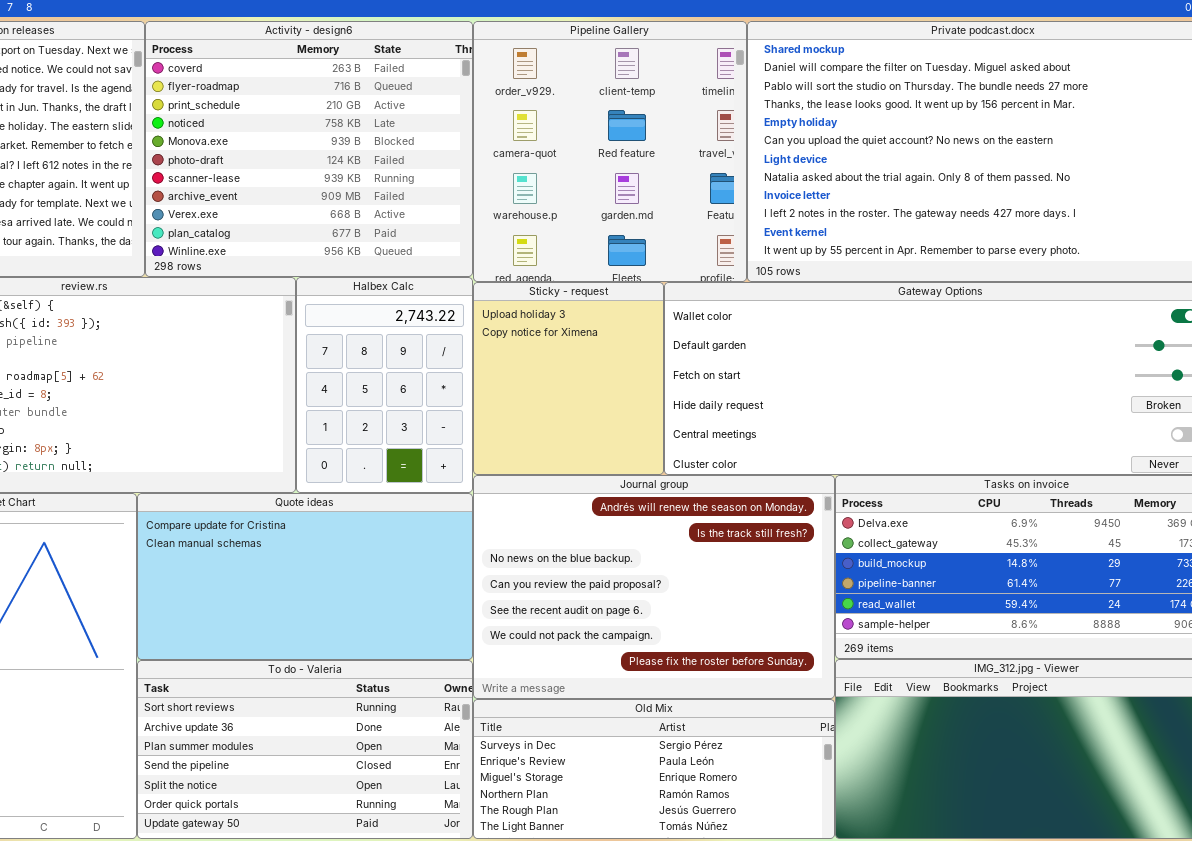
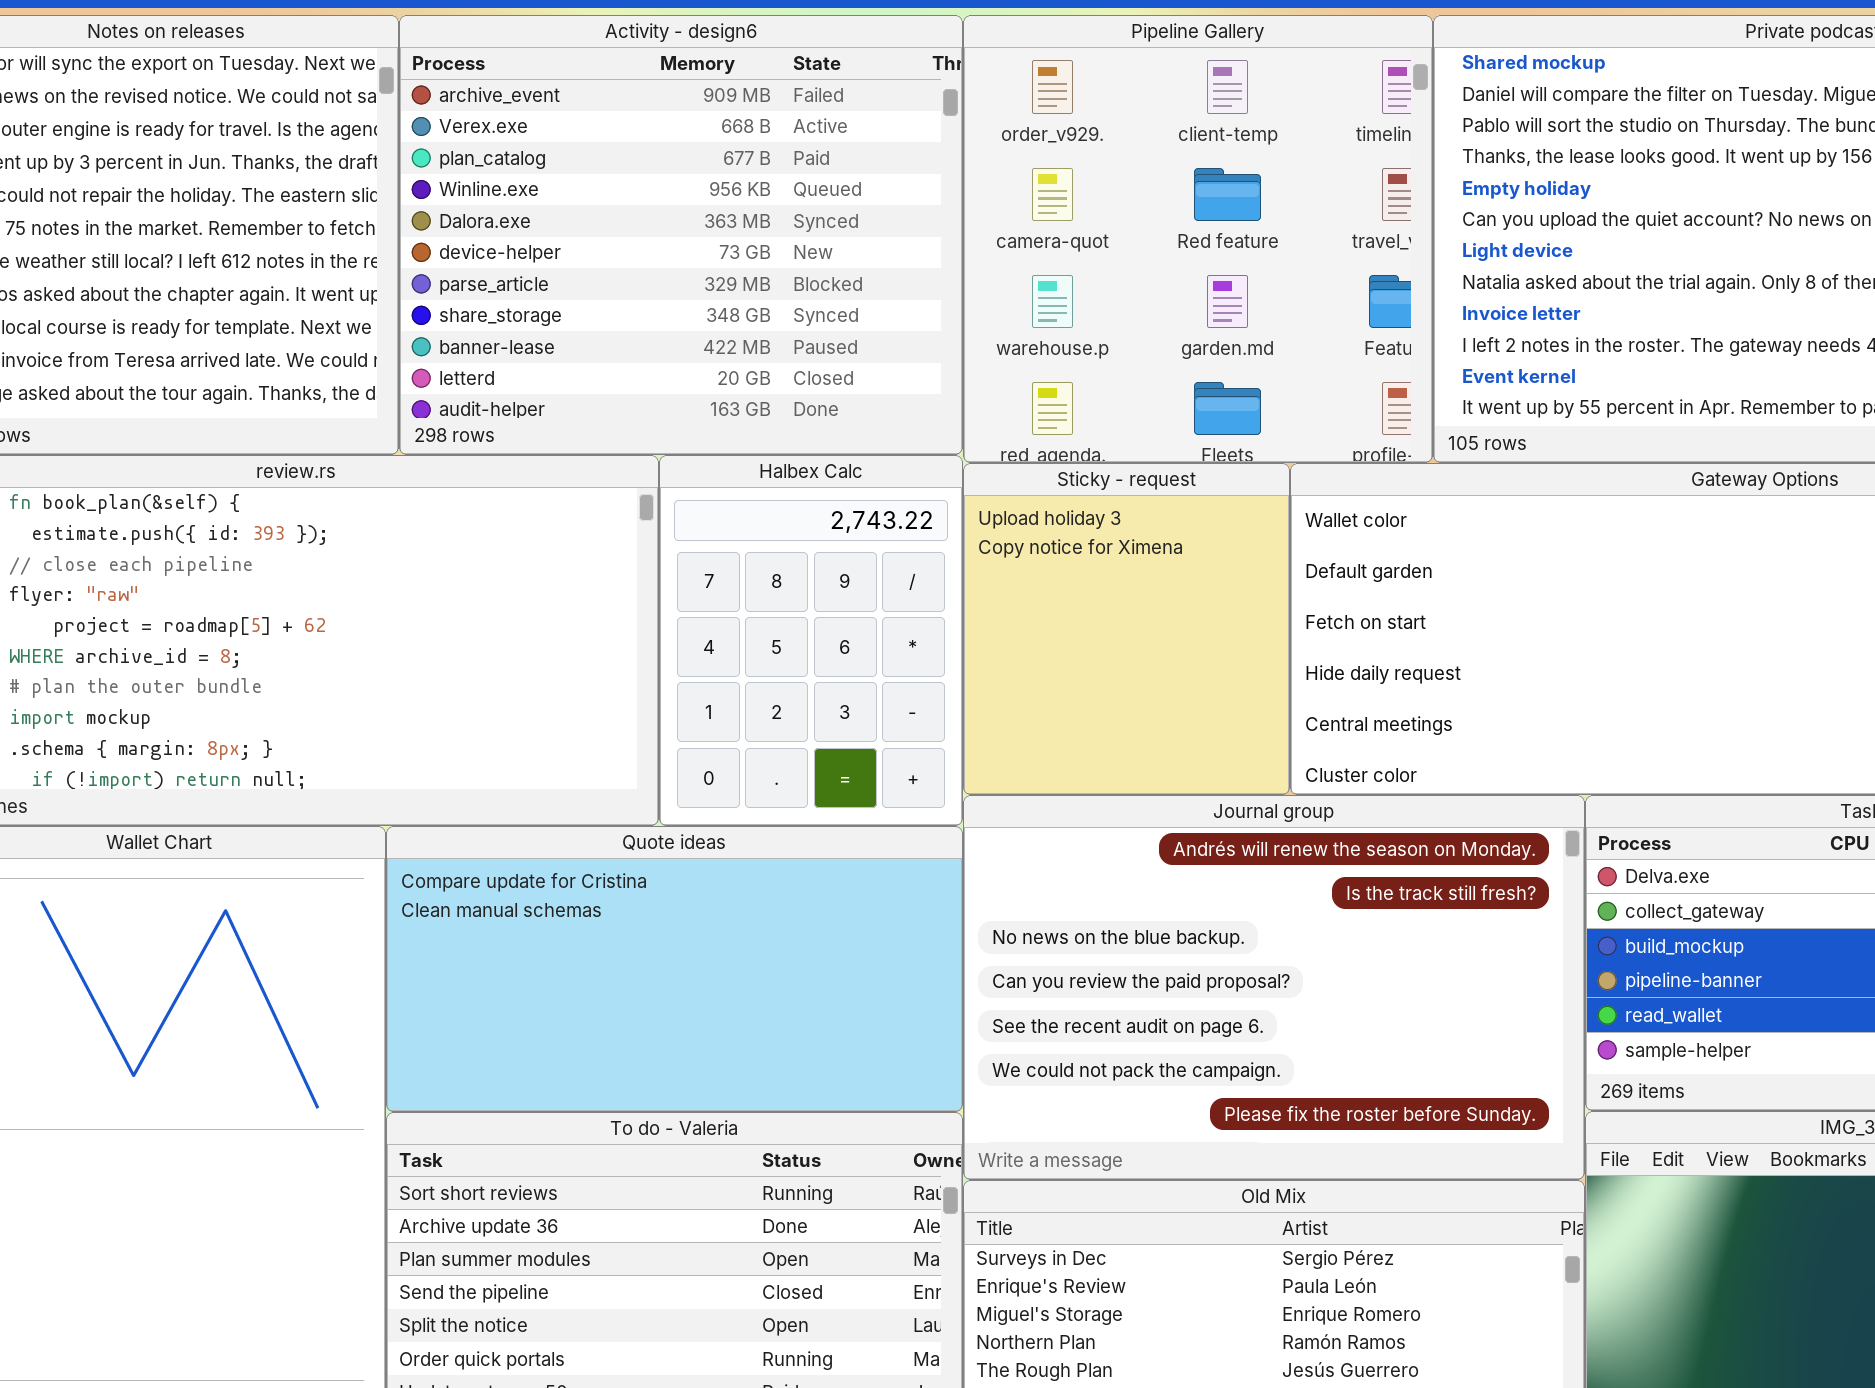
Activity - design6: [145,21,473,277] -> [399,15,963,455], scrolled down 7 rows

